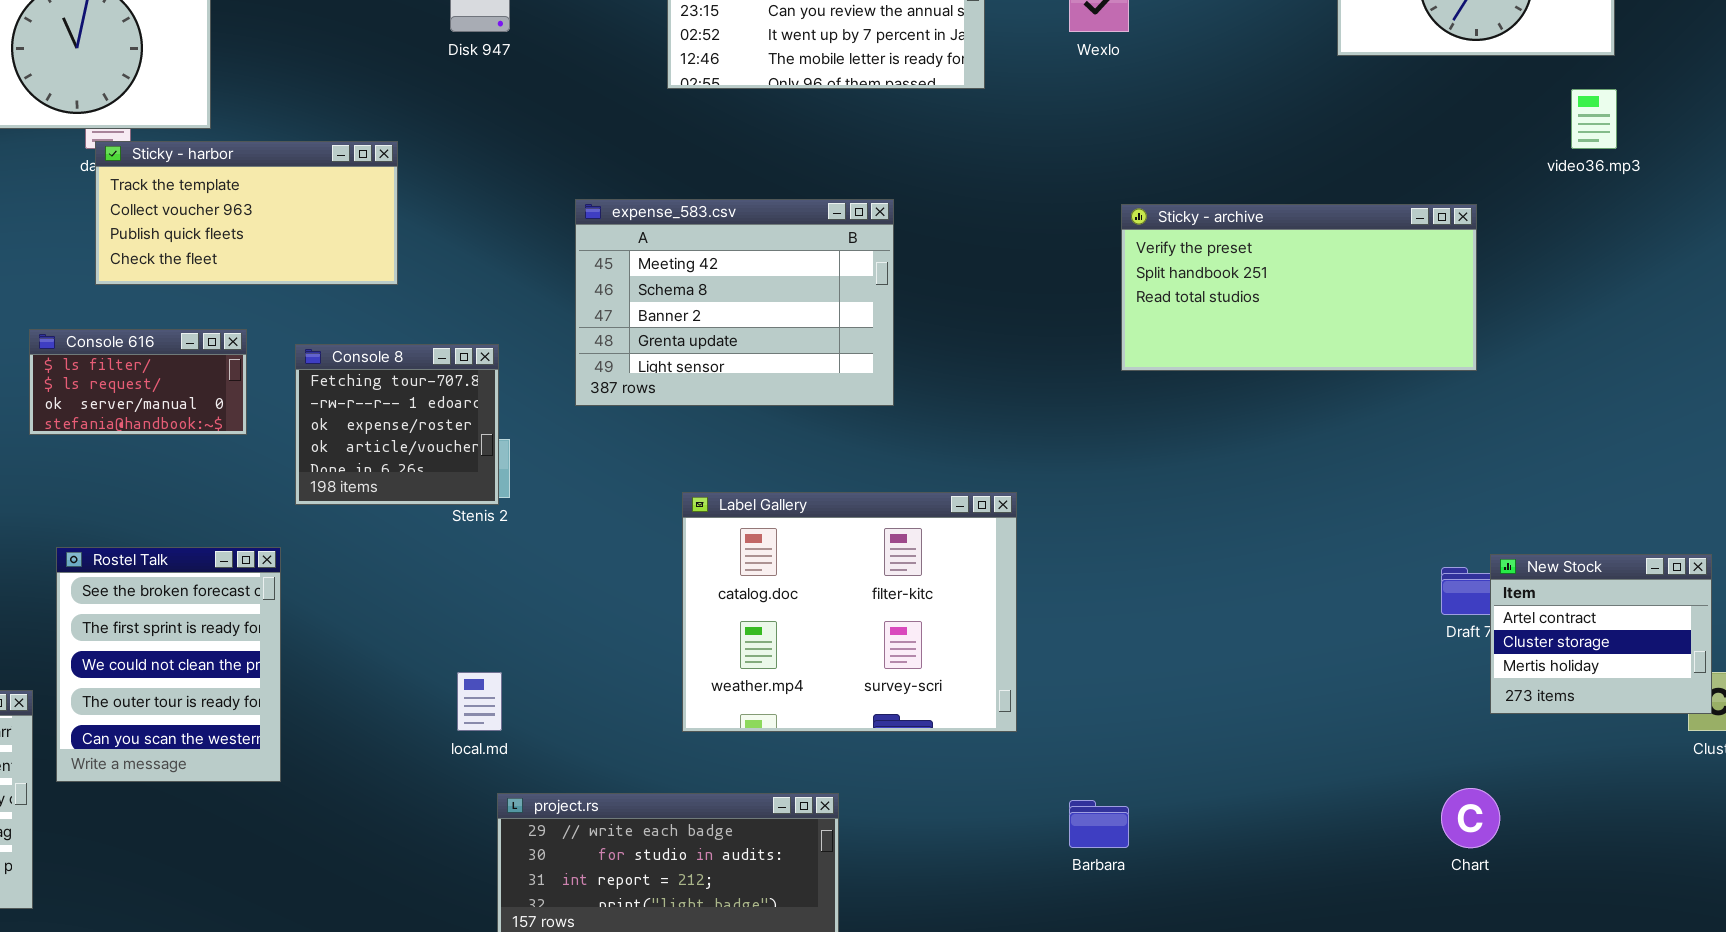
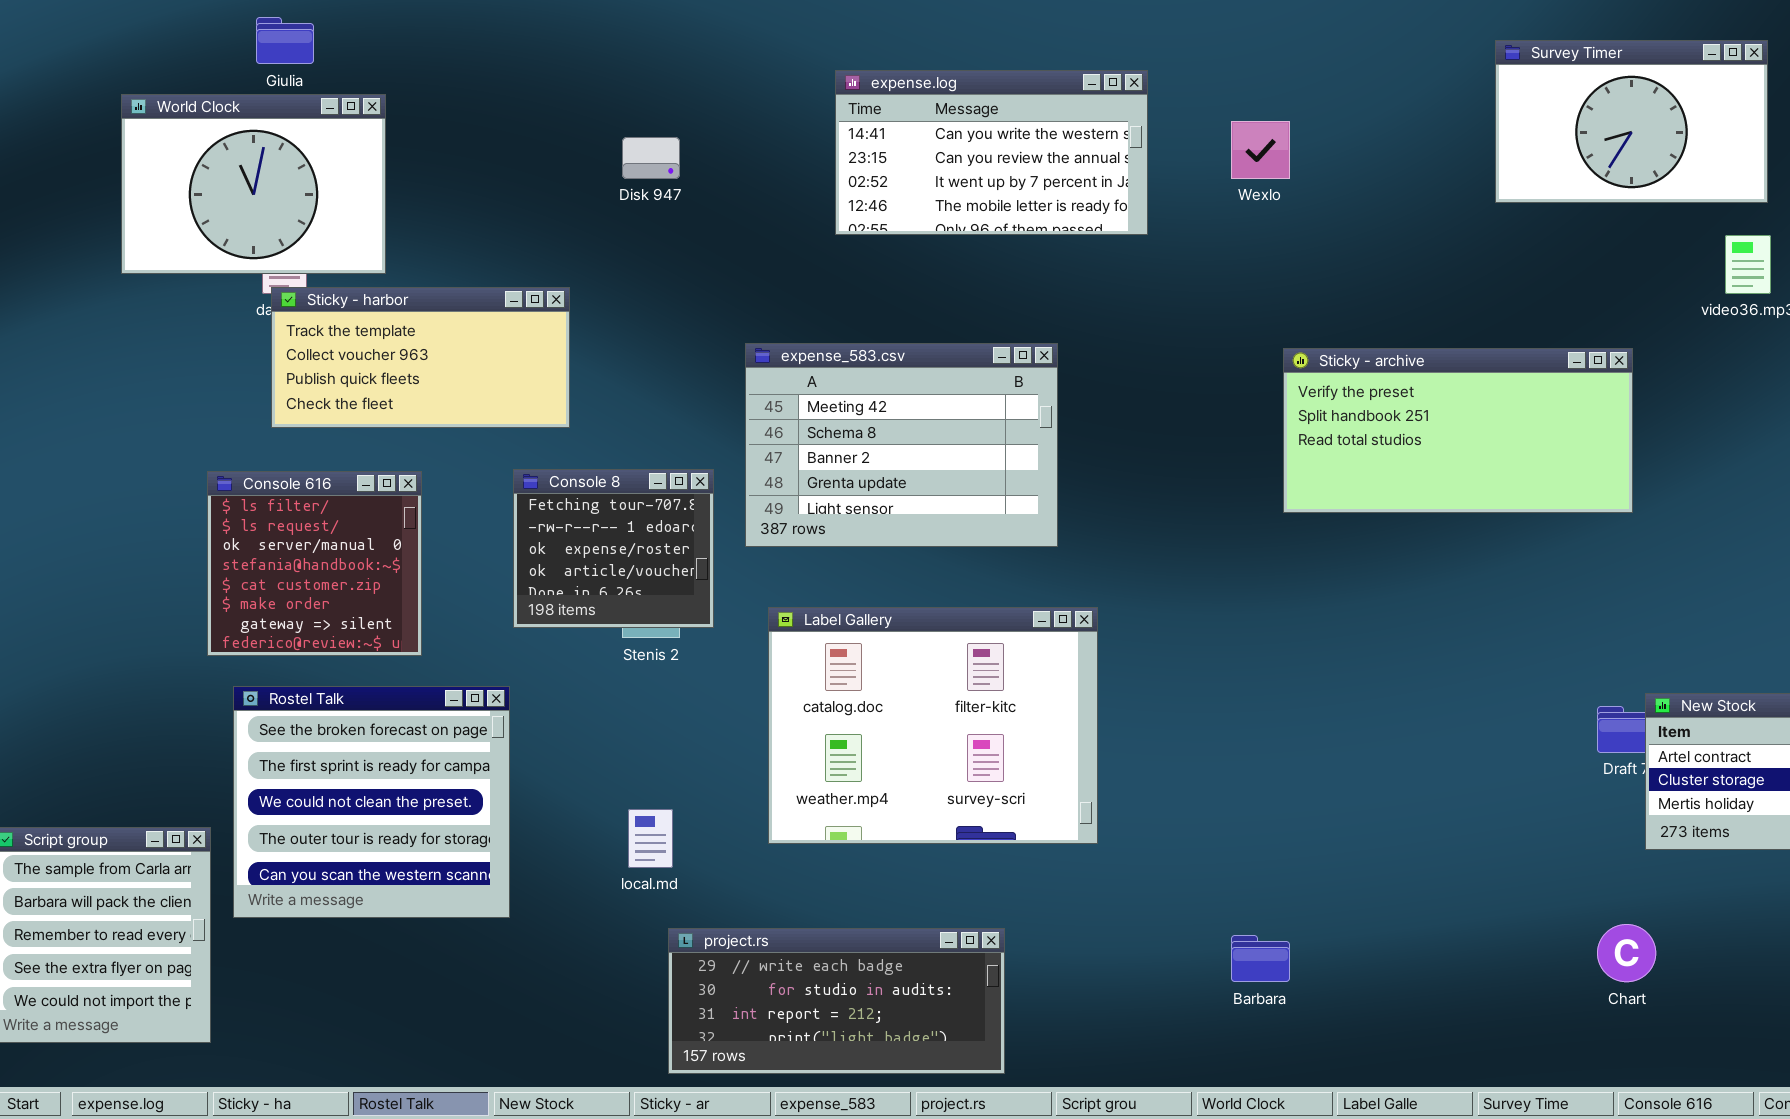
Console 616: [29,329,247,435] -> [207,471,422,656], resized
Console 8: [295,344,499,505] -> [513,469,714,628], moved
Label Gallery: [682,492,1017,732] -> [768,607,1098,844], moved
Rostel Talk: [56,547,281,782] -> [233,686,510,918], resized

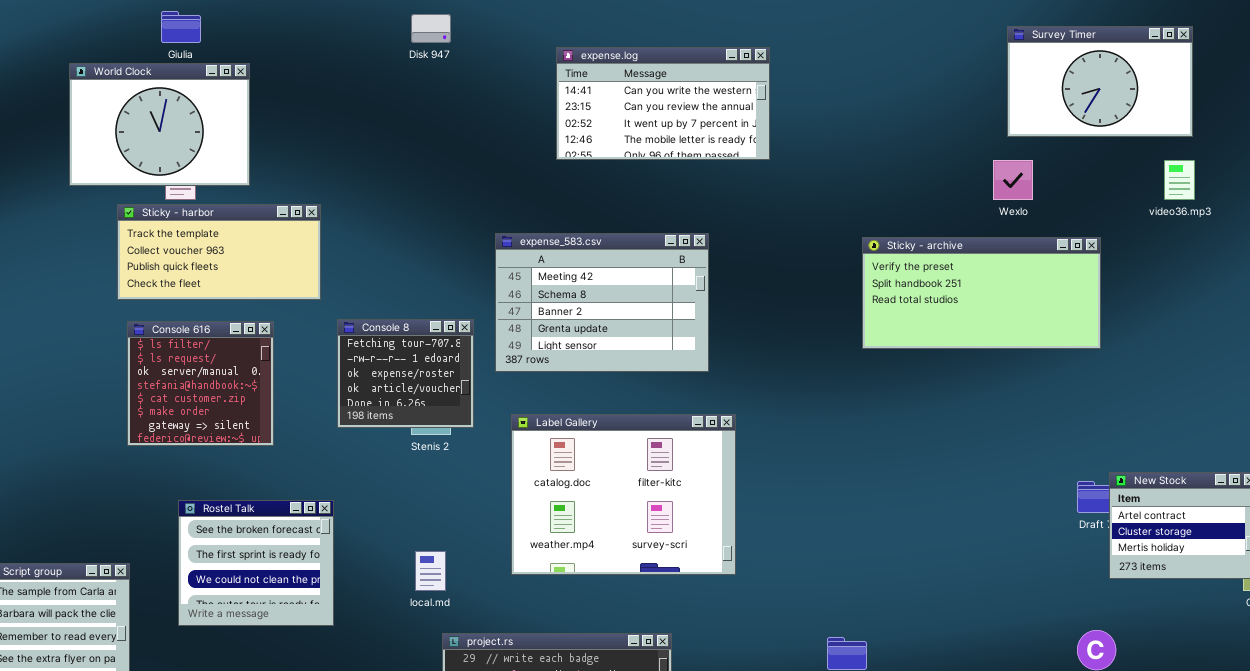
Wexlo: [1231,121,1290,179] -> [993,160,1033,200], moved
Disk 947: [622,137,680,179] -> [411,14,451,43], moved
Sticky - harbor: [271,287,570,428] -> [117,204,321,300], moved
Rostel Talk: [233,686,510,918] -> [178,500,334,626], resized

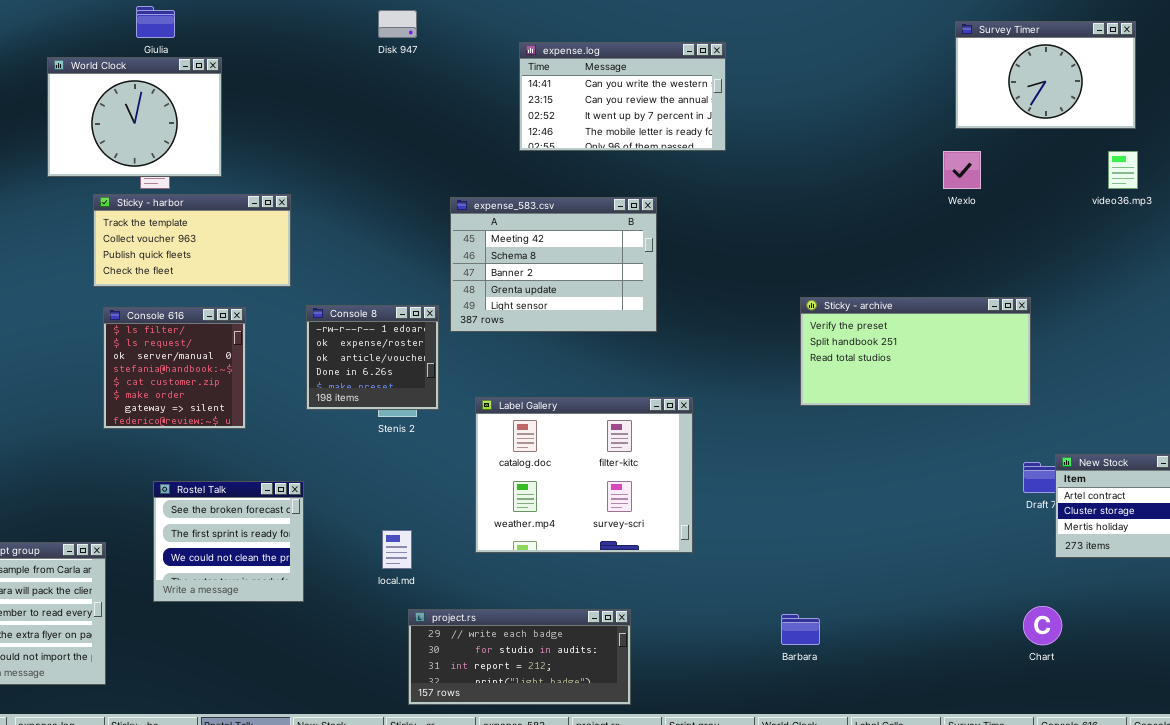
expense_583.csv: [495,233,709,372] -> [450,197,657,332], moved
Sticky - archive: [862,237,1101,349] -> [800,297,1031,406], moved
Console 8: [337,319,474,428] -> [306,305,439,410], scrolled down 1 row

